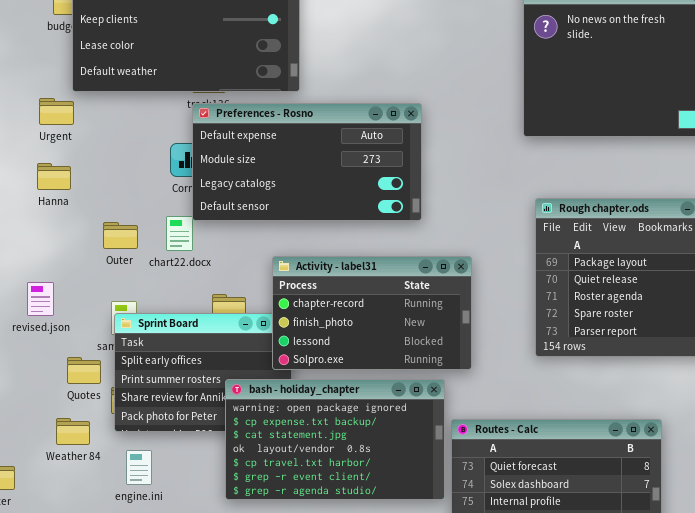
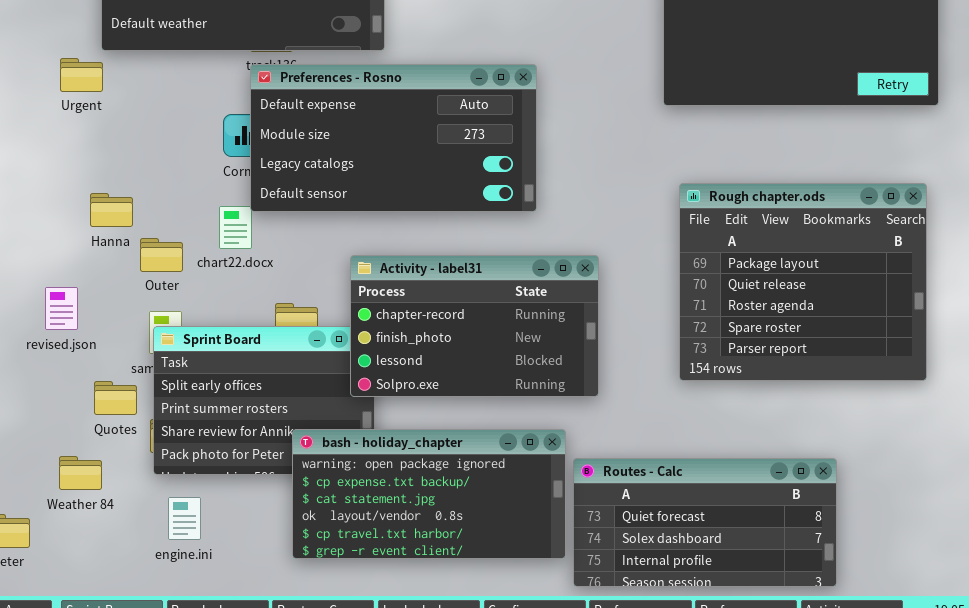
Hanna: [37,163,71,190] -> [90,193,133,227], moved
Outer: [103,222,138,249] -> [140,238,183,272], moved
bash - holiday_chapter: [225,379,445,500] -> [292,429,566,559], resized
Weather 84: [56,418,90,445] -> [59,456,102,490], moved

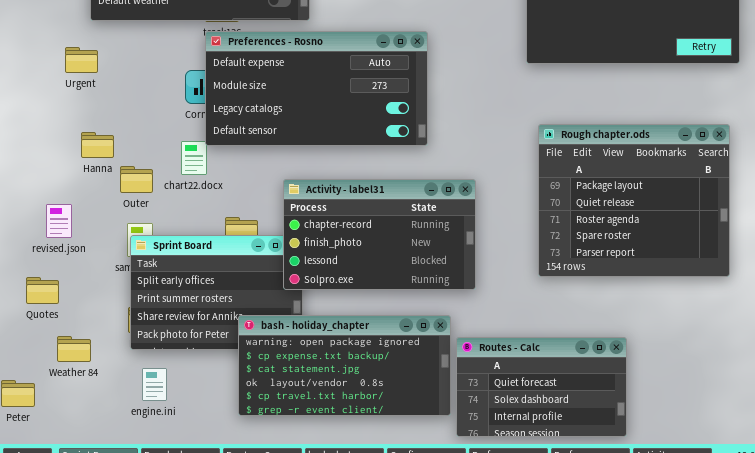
Urgent: [60,58,103,92] -> [65,47,98,73], moved
Quotes: [94,381,137,415] -> [26,277,59,304], moved
Routes - Calc: [573,458,837,587] -> [456,337,627,437], resized

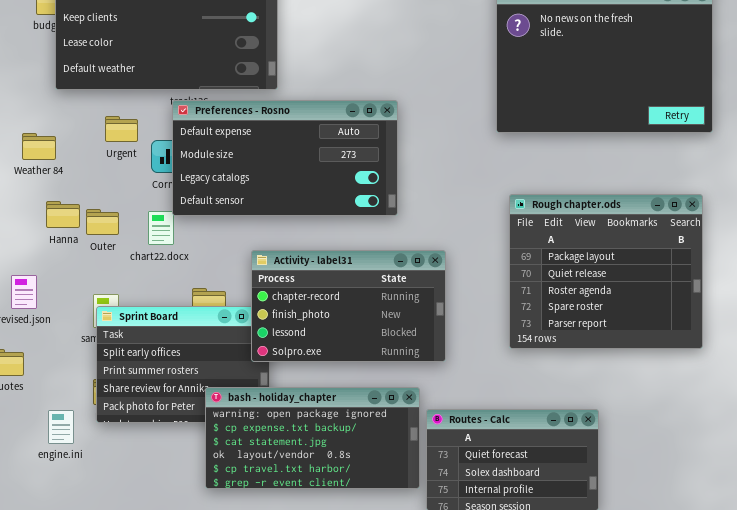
Urgent: [65,47,98,73] -> [105,116,138,142], moved
Outer: [120,166,153,193] -> [86,209,119,235], moved
Weather 84: [57,336,91,362] -> [22,133,56,160], moved
engine.ini: [142,368,167,401] -> [48,410,74,444], moved

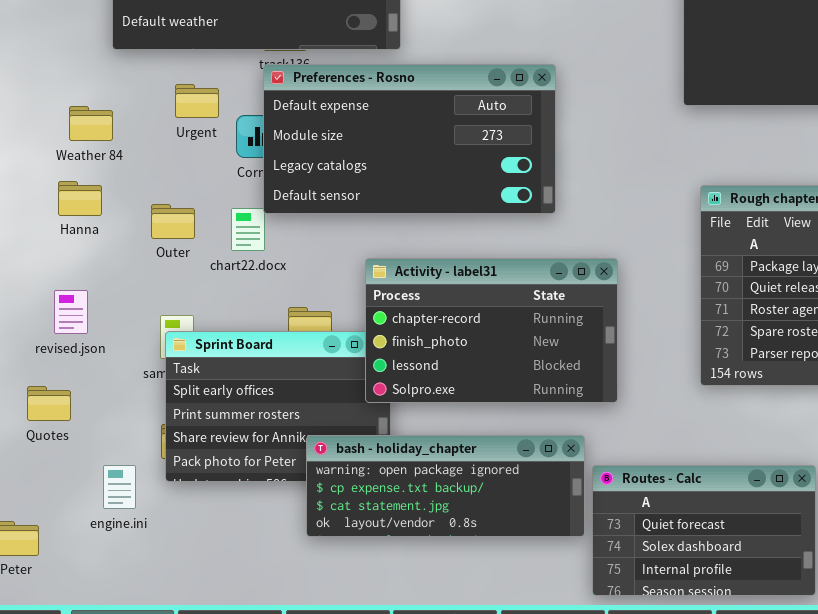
Hanna: [46,201,80,228] -> [58,181,102,216], moved
bash - holiday_chapter: [205,387,420,489] -> [306,435,585,537], resized

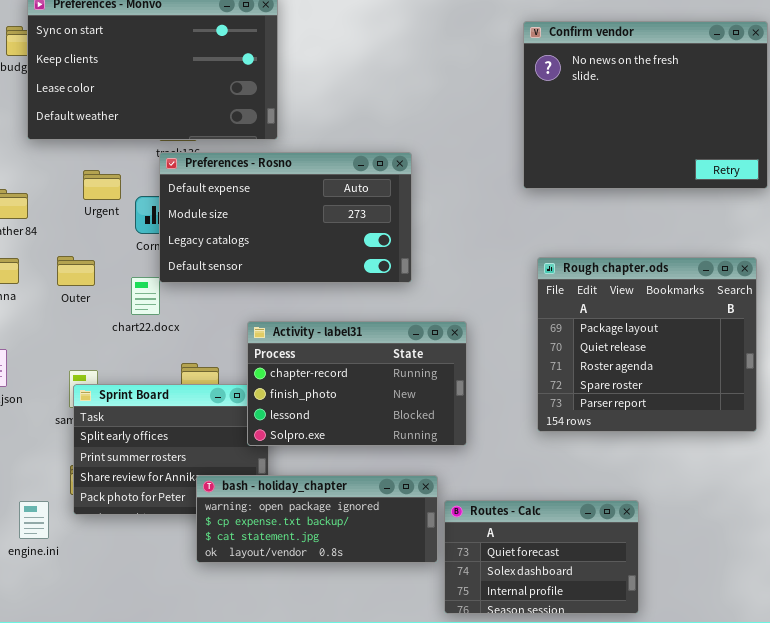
Outer: [151,204,195,239] -> [57,256,95,286], moved

